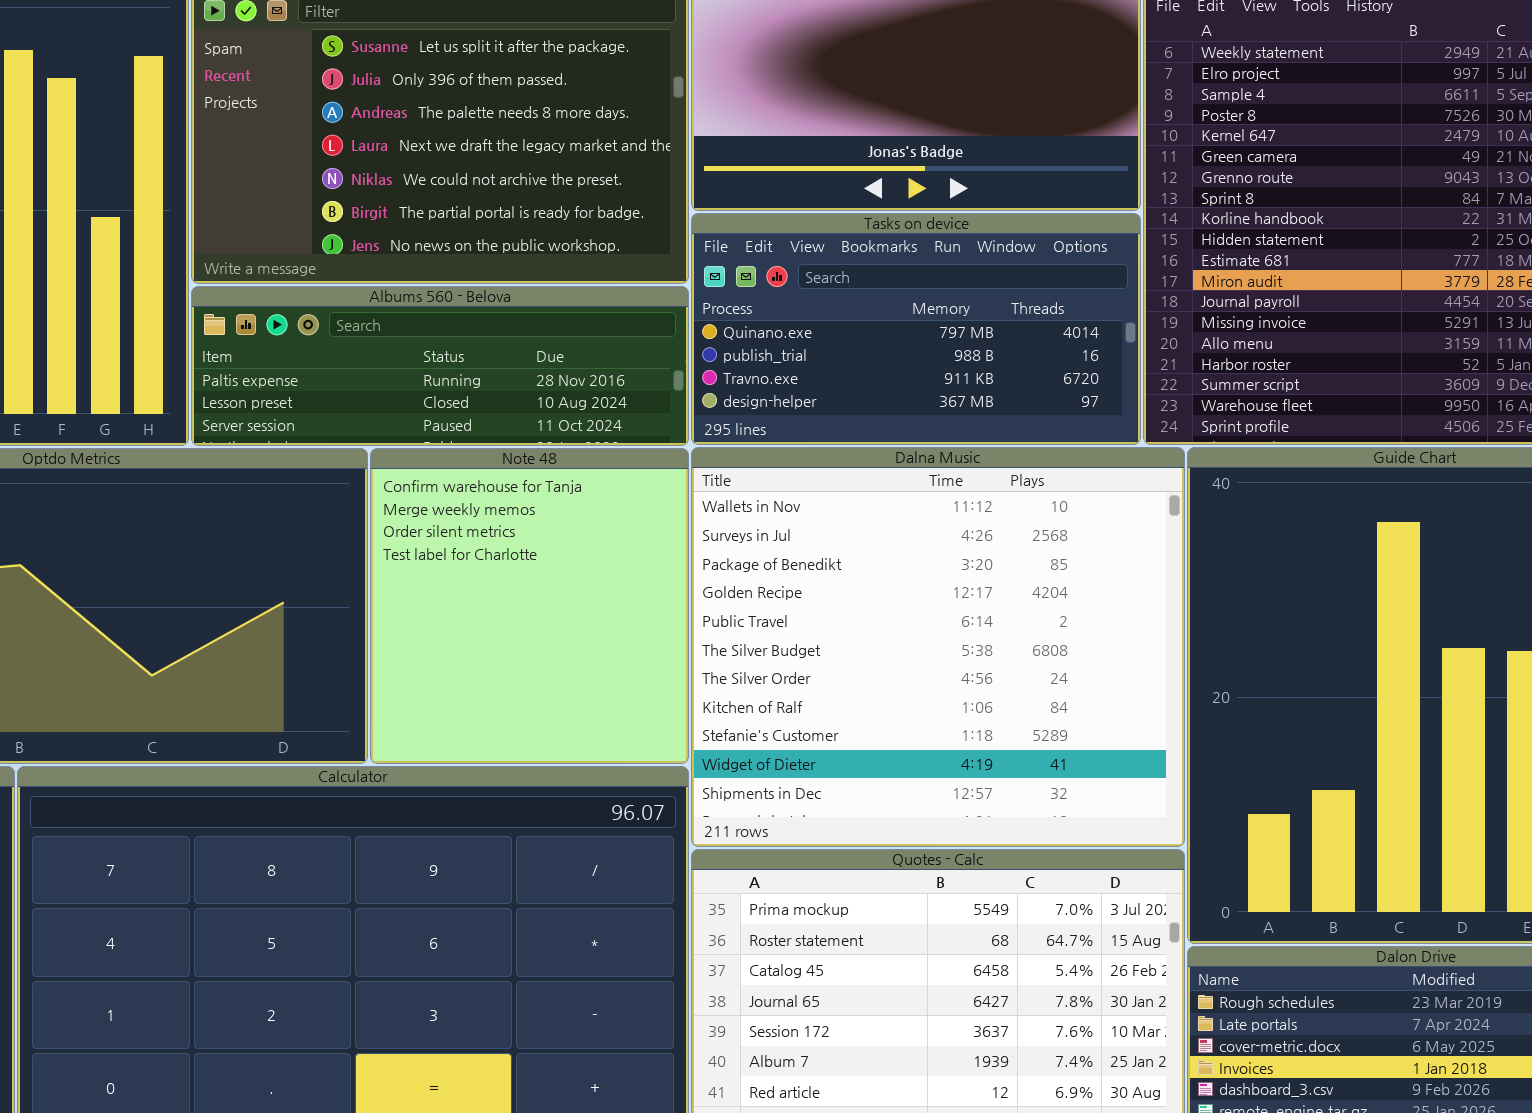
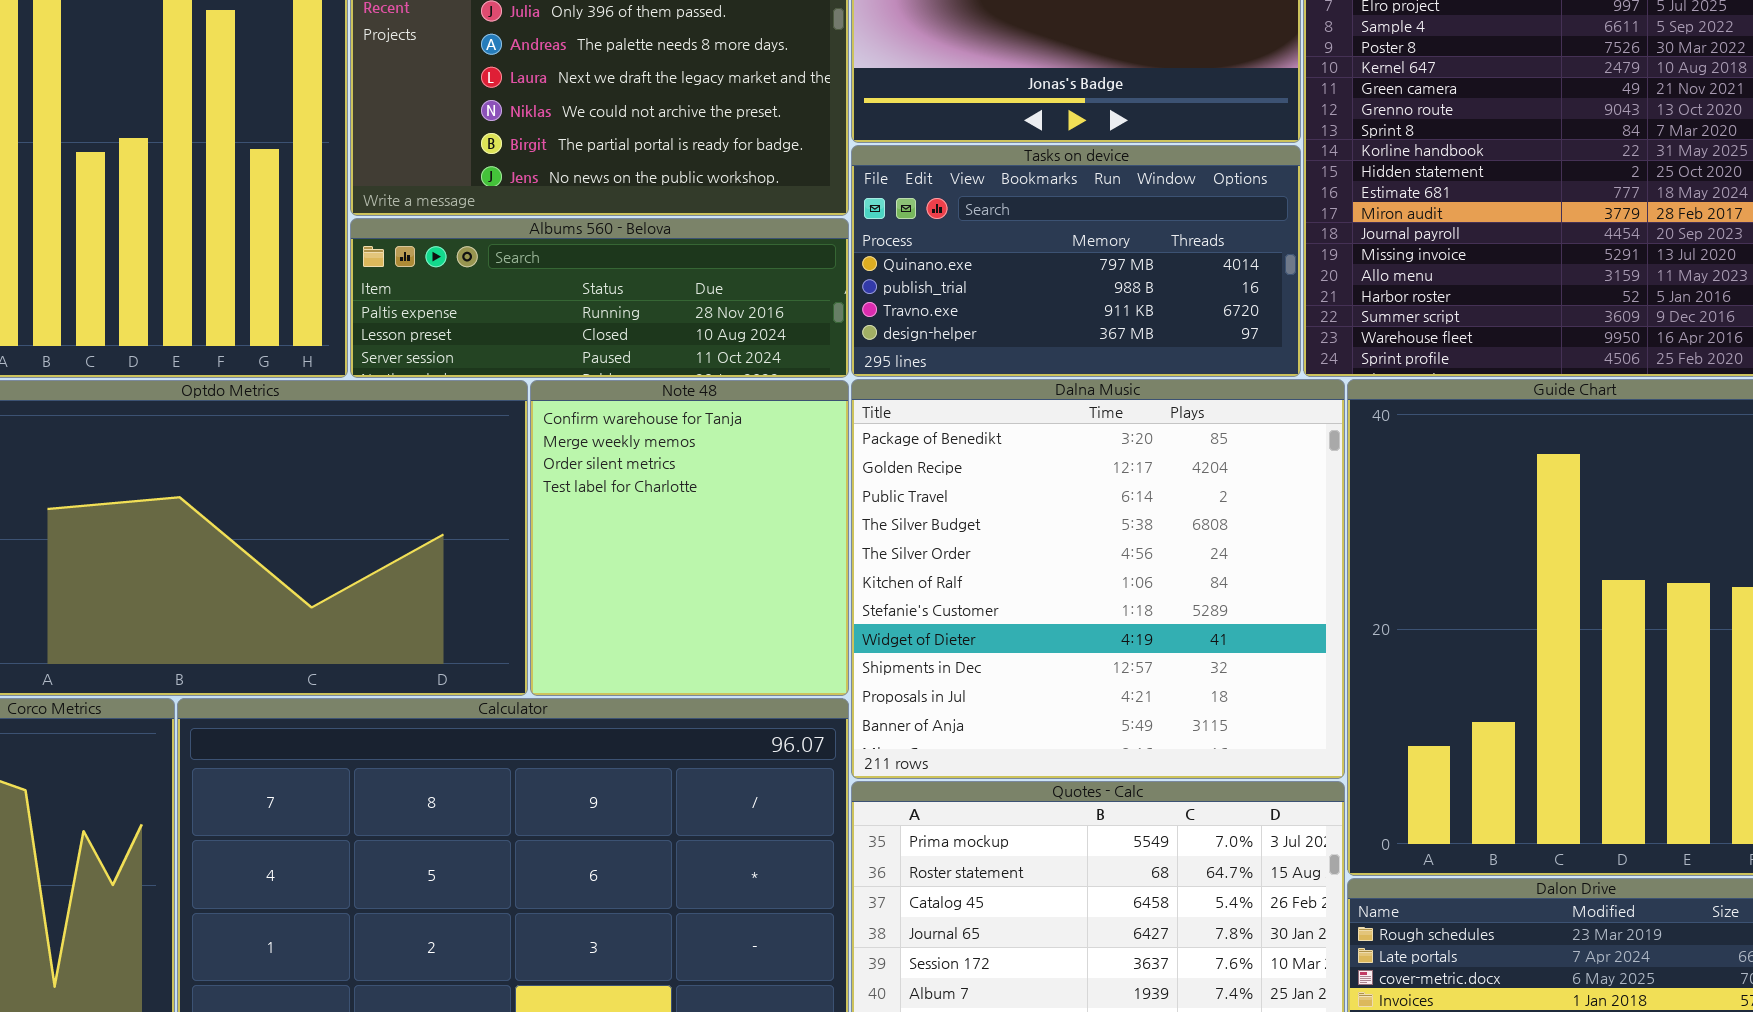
Dalna Music: [691,447,1185,847] -> [851,379,1345,779], scrolled down 2 rows

